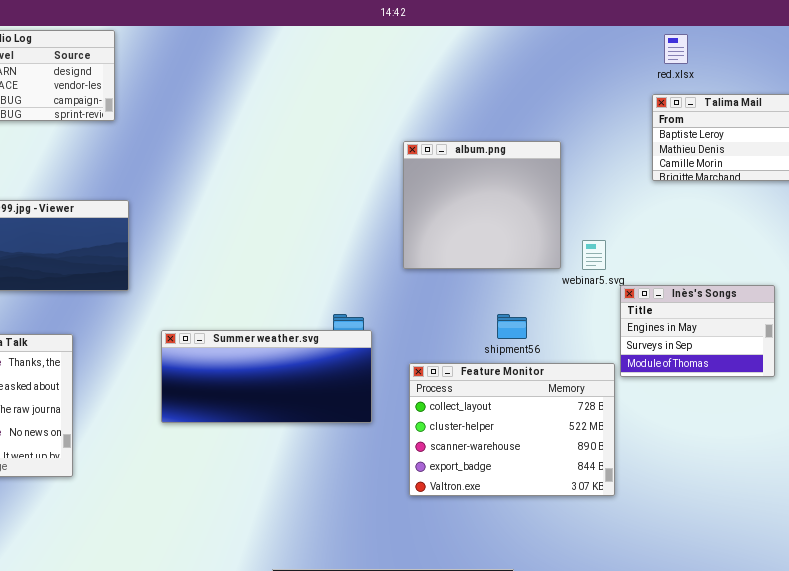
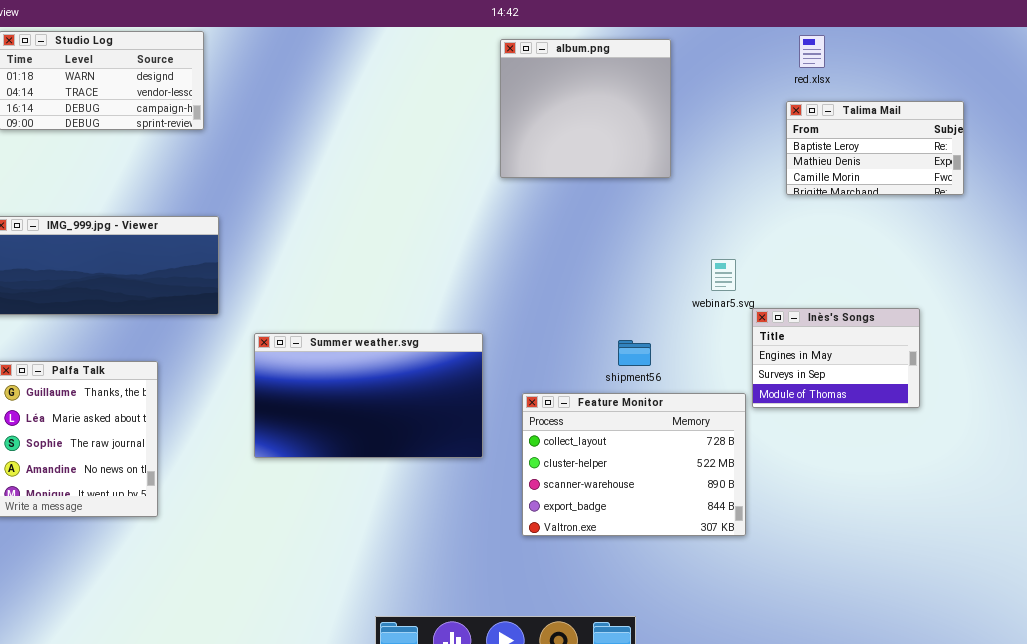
album.png: [403,141,561,269] -> [500,39,671,178], moved
Summer weather.svg: [161,330,372,423] -> [254,333,483,458], resized

